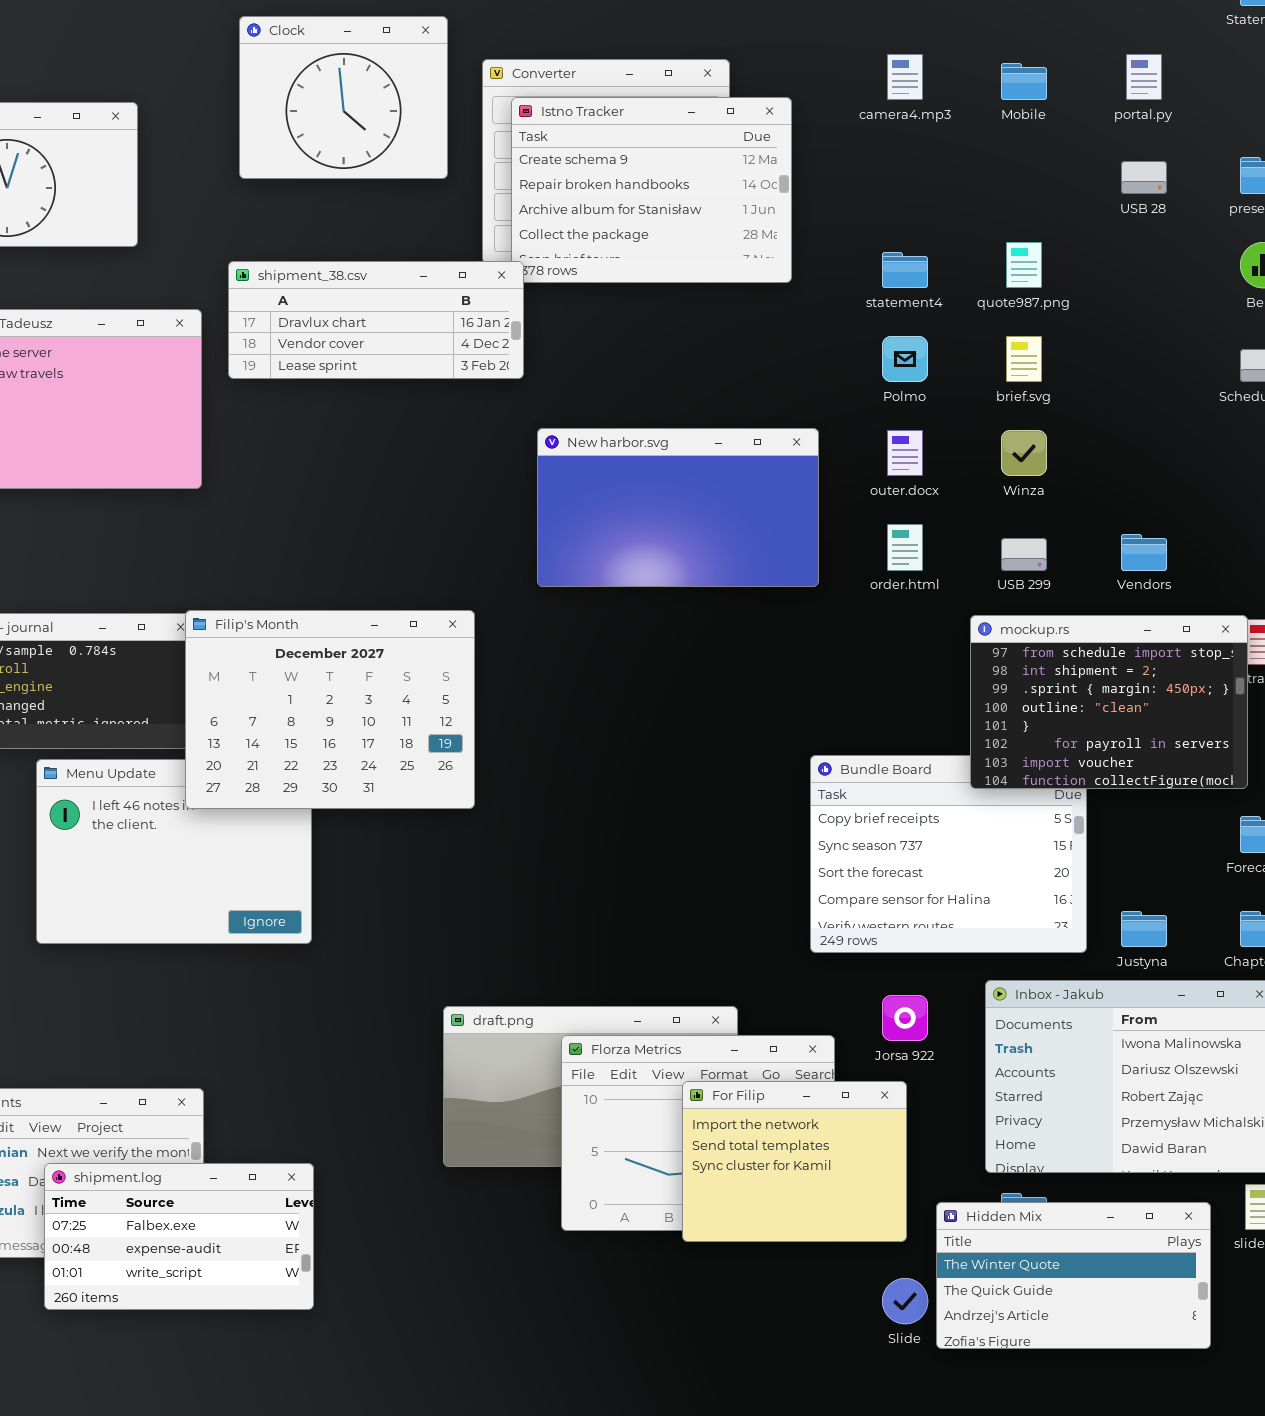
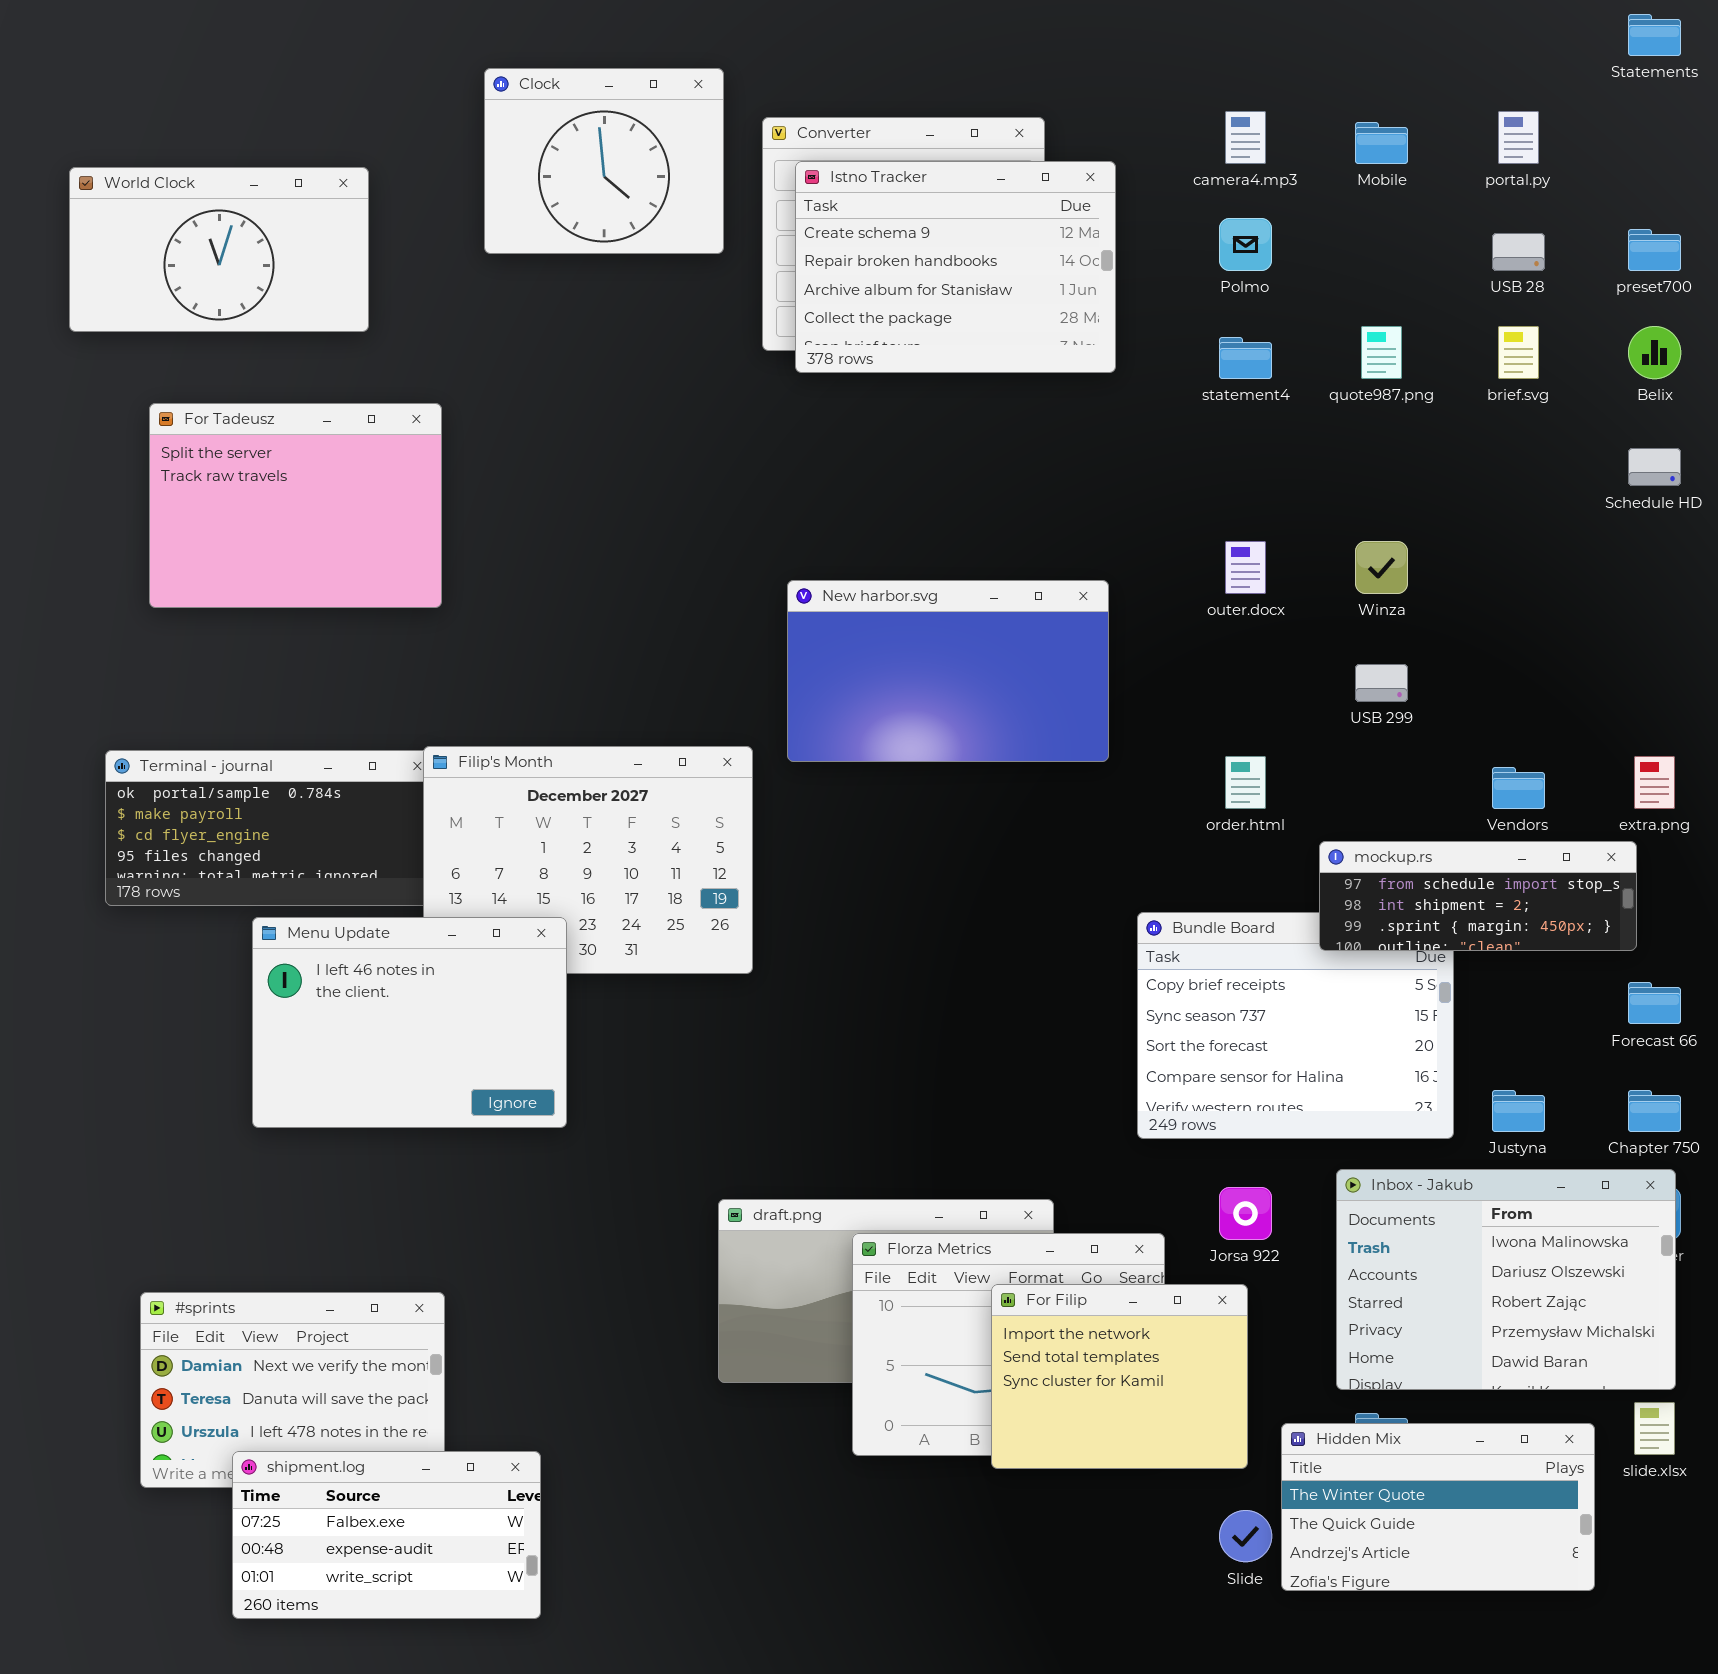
shipment_38.csv: [228,261,524,379] -> none, closed
Polmo: [882,336,928,382] -> [1219,218,1272,271], moved
brief.svg: [1006,336,1042,382] -> [1498,326,1539,379], moved
New harbor.svg: [537,428,819,587] -> [787,580,1109,762], moved
order.html: [887,524,923,571] -> [1225,756,1266,809], moved
Vendors: [1121,534,1167,571] -> [1492,767,1545,809], moved
mockup.rs: [970,615,1248,789] -> [1319,841,1637,951], resized
Menu Update: [36,759,312,944] -> [252,917,567,1128], raised
shipment.log: [44,1163,314,1310] -> [232,1451,541,1619], moved

